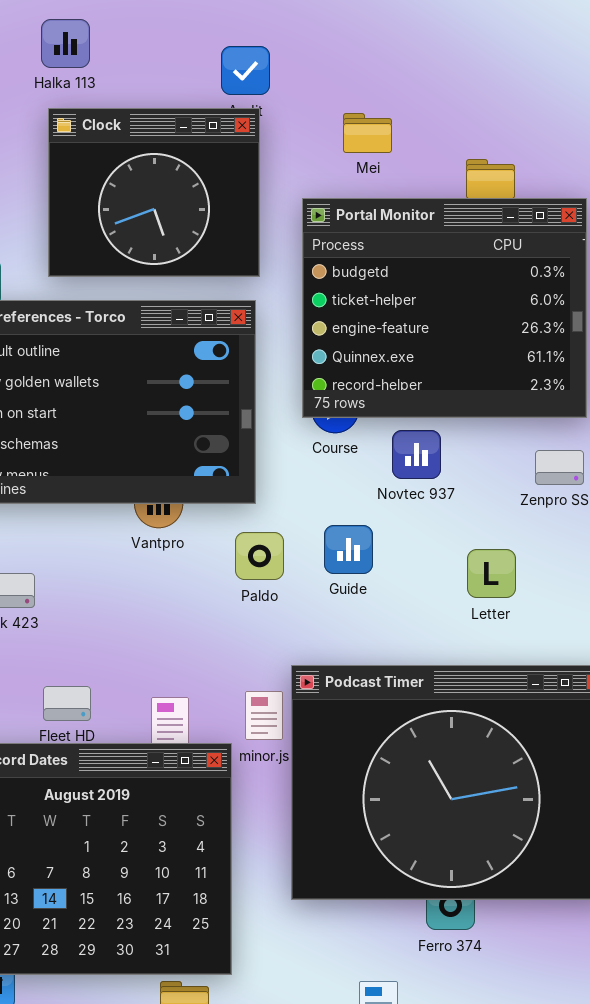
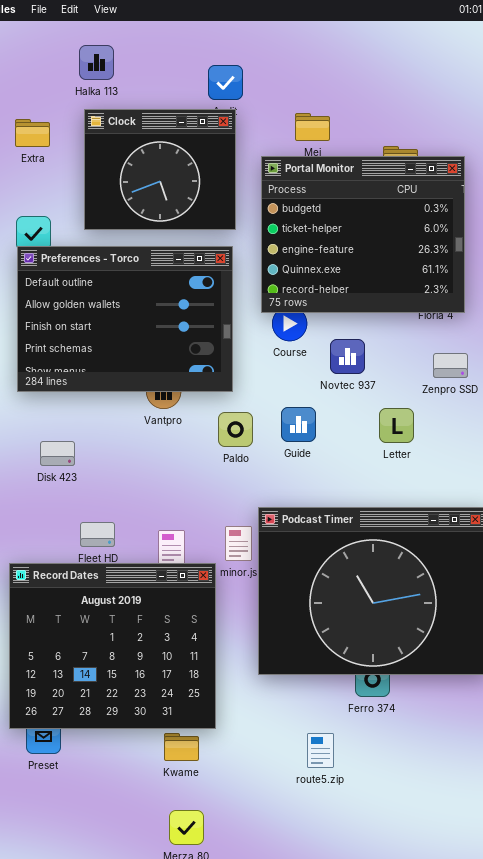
Portal Monitor: [302,198,587,418] -> [261,156,465,313], moved
Letter: [467,549,516,598] -> [379,408,414,443], moved

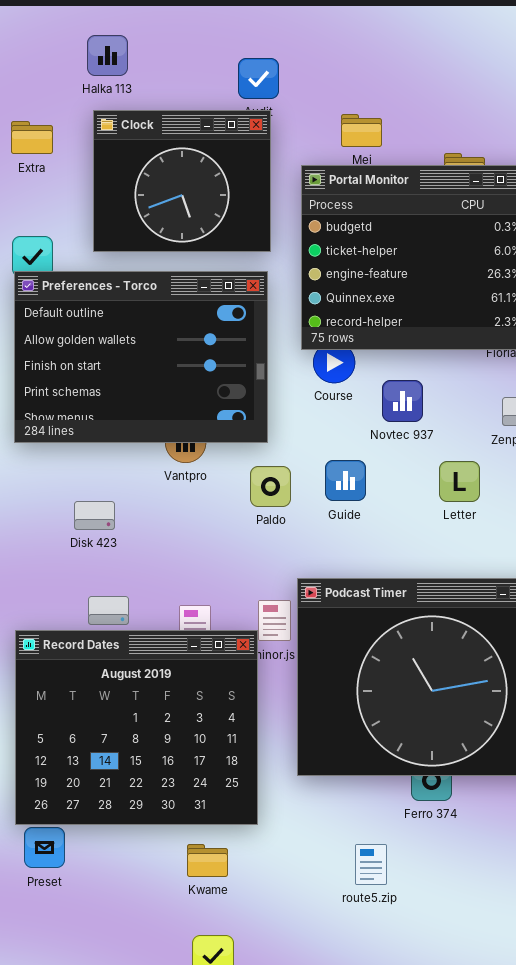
Disk 423: [40,441,75,466] -> [74,501,115,530], moved
Record Dates: [9,563,216,729] -> [15,630,258,825], moved

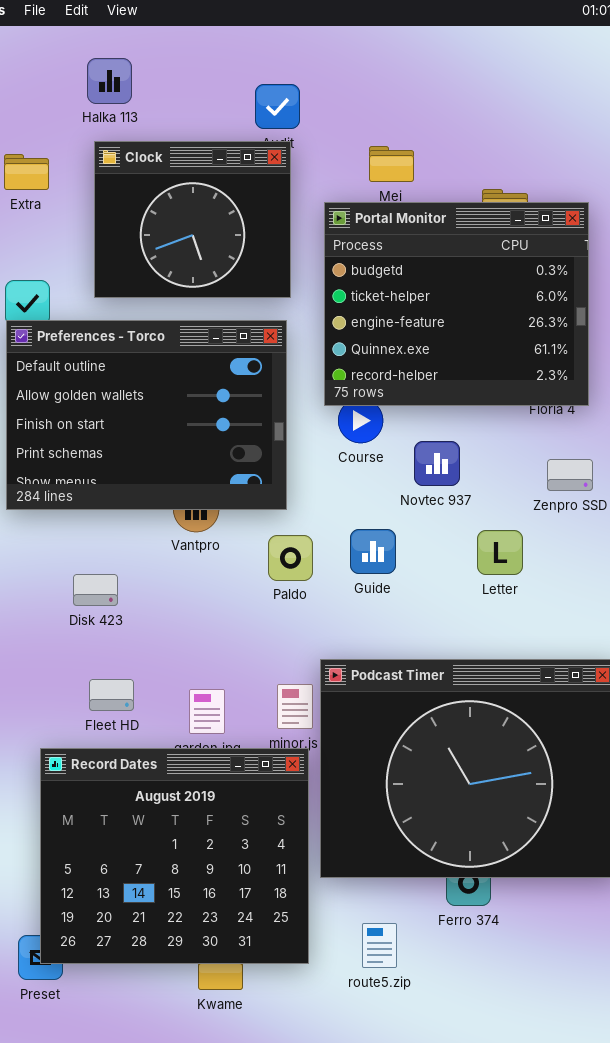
Record Dates: [15,630,258,825] -> [40,748,309,964], moved
route5.zip: [355,844,387,885] -> [362,923,397,968], moved

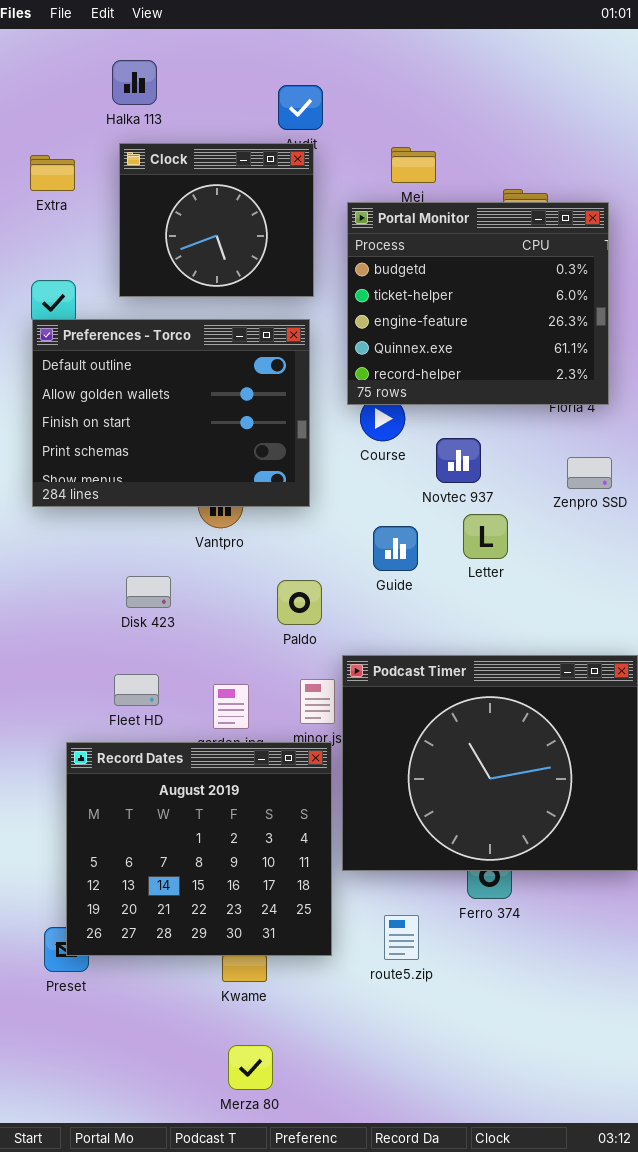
Letter: [477,530,523,575] -> [463,514,508,559], moved
Paldo: [268,535,313,581] -> [277,580,322,625], moved
Disk 423: [73,574,118,606] -> [126,576,171,608], moved

